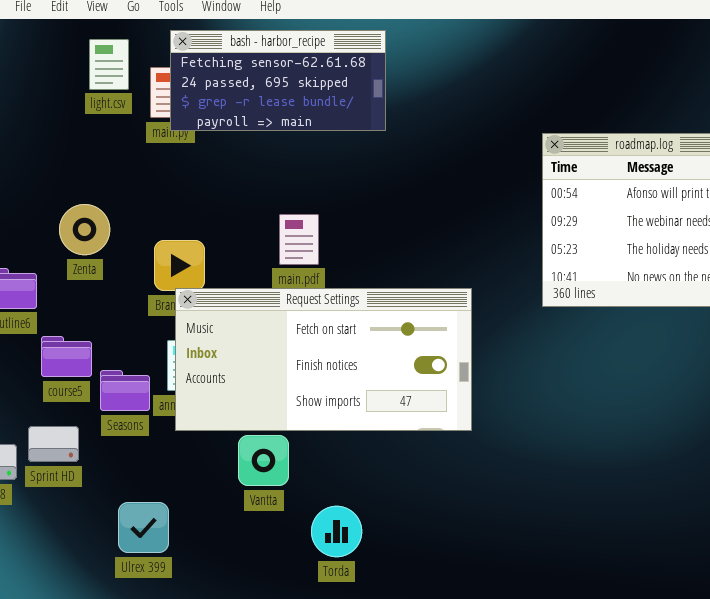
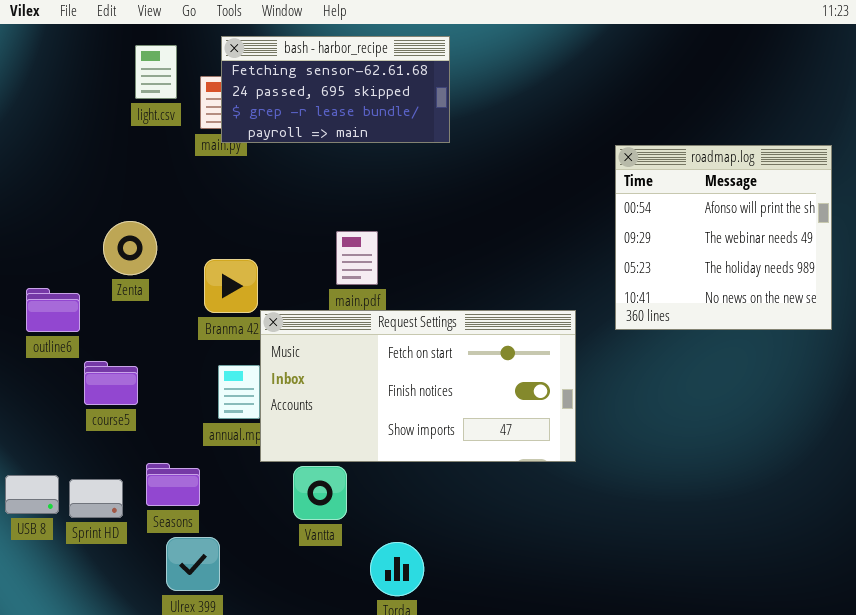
Request Settings: [175,288,472,431] -> [260,310,576,462], moved
Seasons: [100,370,150,411] -> [146,463,200,506], moved
Sprint HD: [28,426,79,462] -> [69,479,123,518], moved

